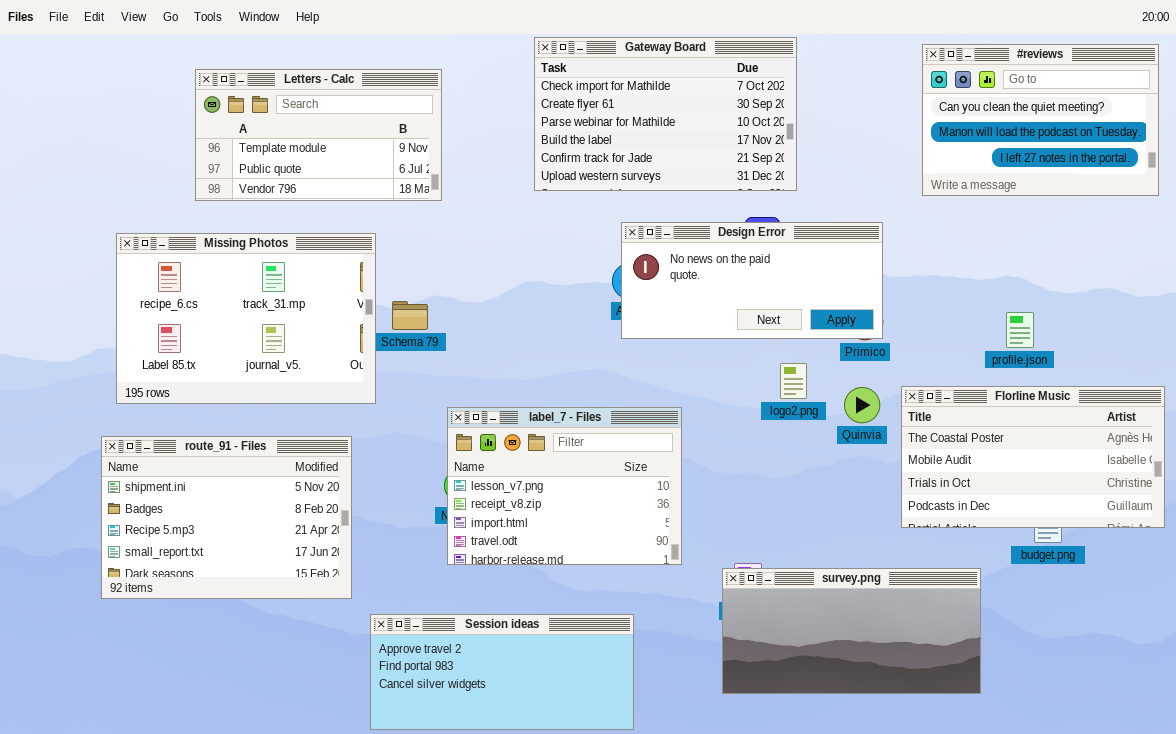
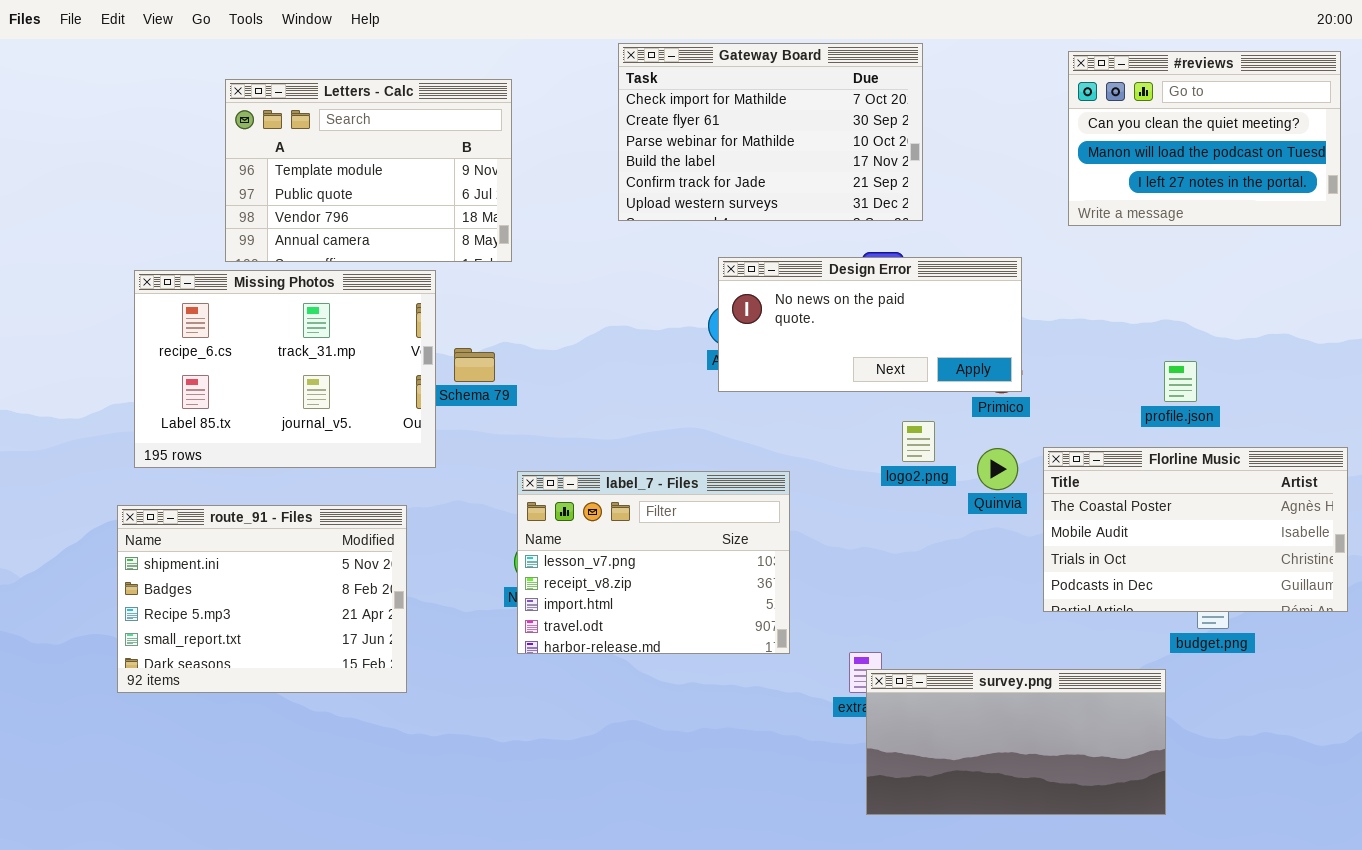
Letters - Calc: [195,69,442,201] -> [225,79,512,262], resized
survey.png: [722,568,981,694] -> [866,669,1166,815], moved
Session ideas: [370,614,634,730] -> none, closed

